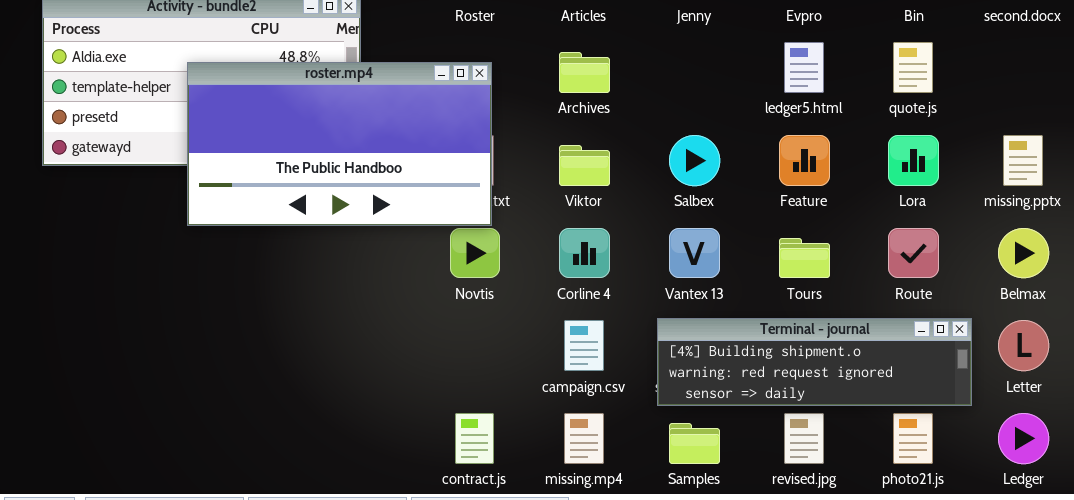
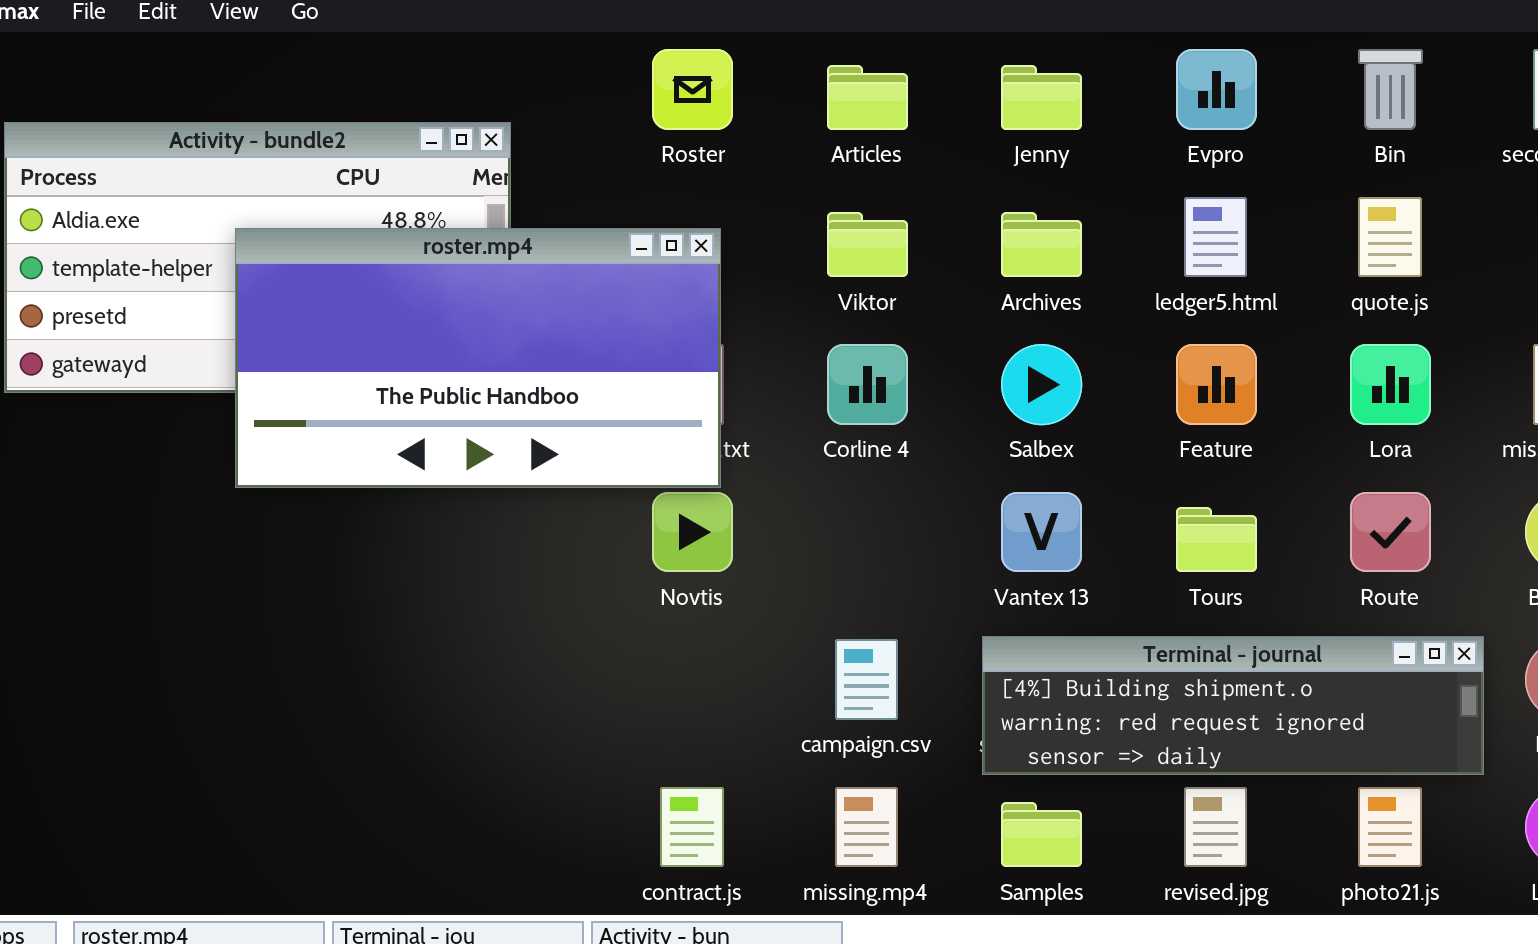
Archives: [559,52,610,93] -> [1001,212,1082,277], moved
Viktor: [559,145,610,186] -> [827,212,908,277], moved
Corline 4: [559,228,610,278] -> [827,344,908,425], moved

